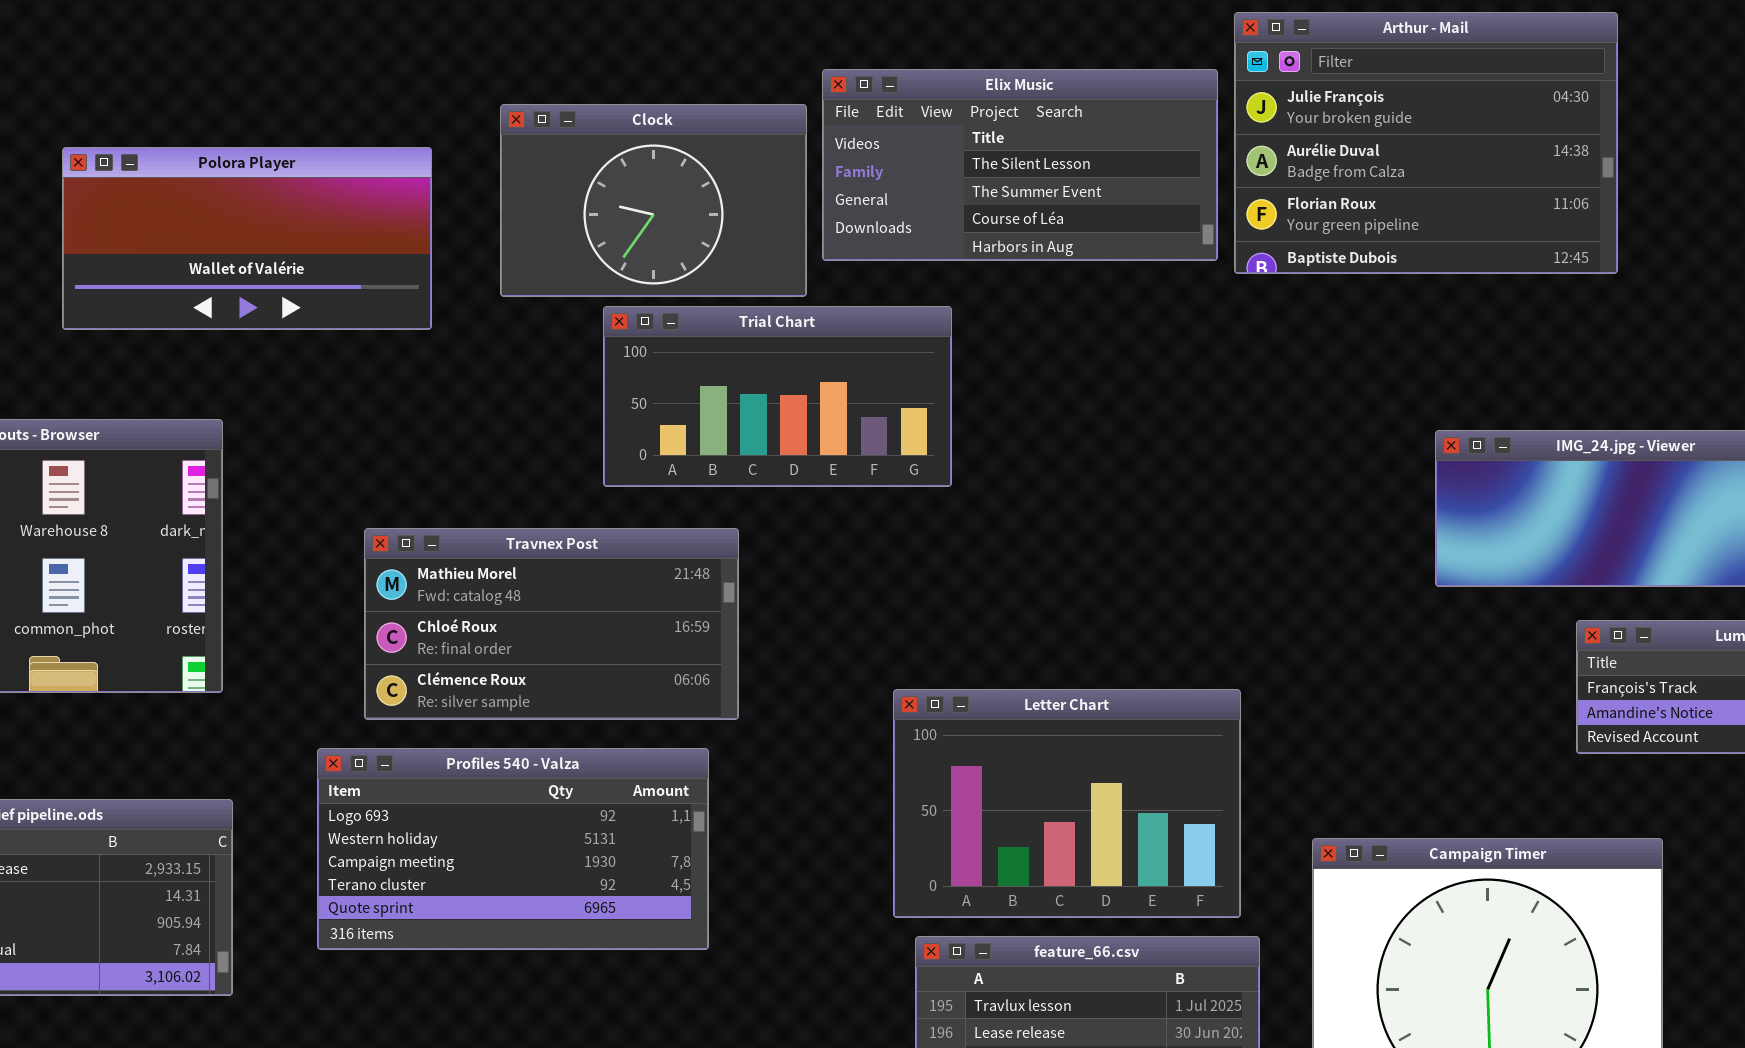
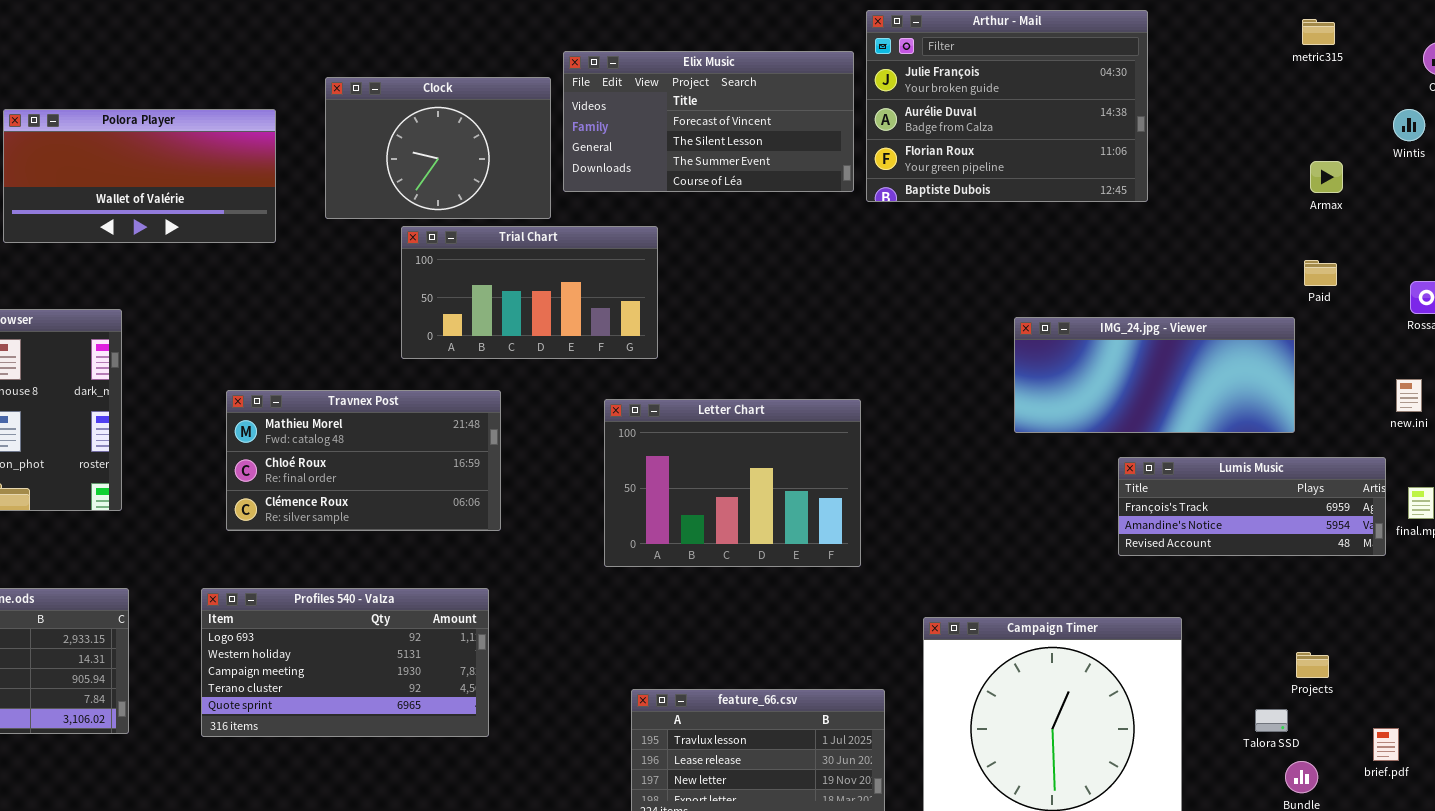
Elix Music: [822,69,1218,261] -> [563,51,854,192], scrolled up 1 row
Letter Chart: [893,689,1241,918] -> [604,399,861,567], moved
Profiles 540 - Valza: [317,748,709,950] -> [201,588,489,737], moved

